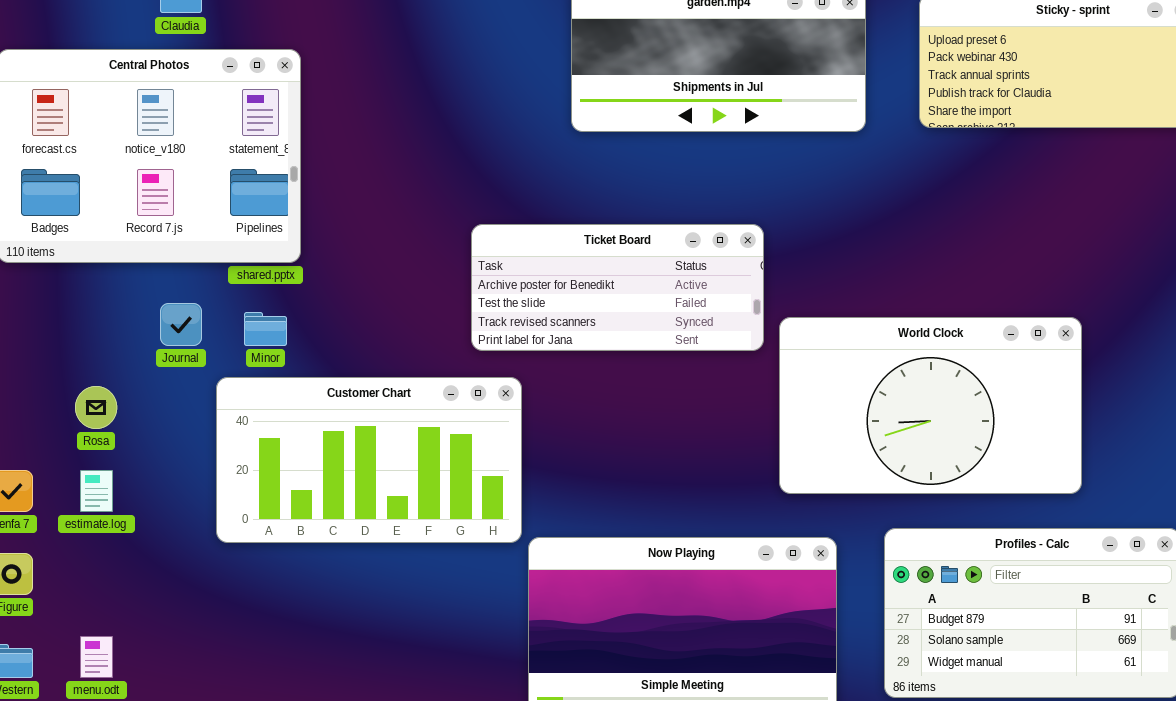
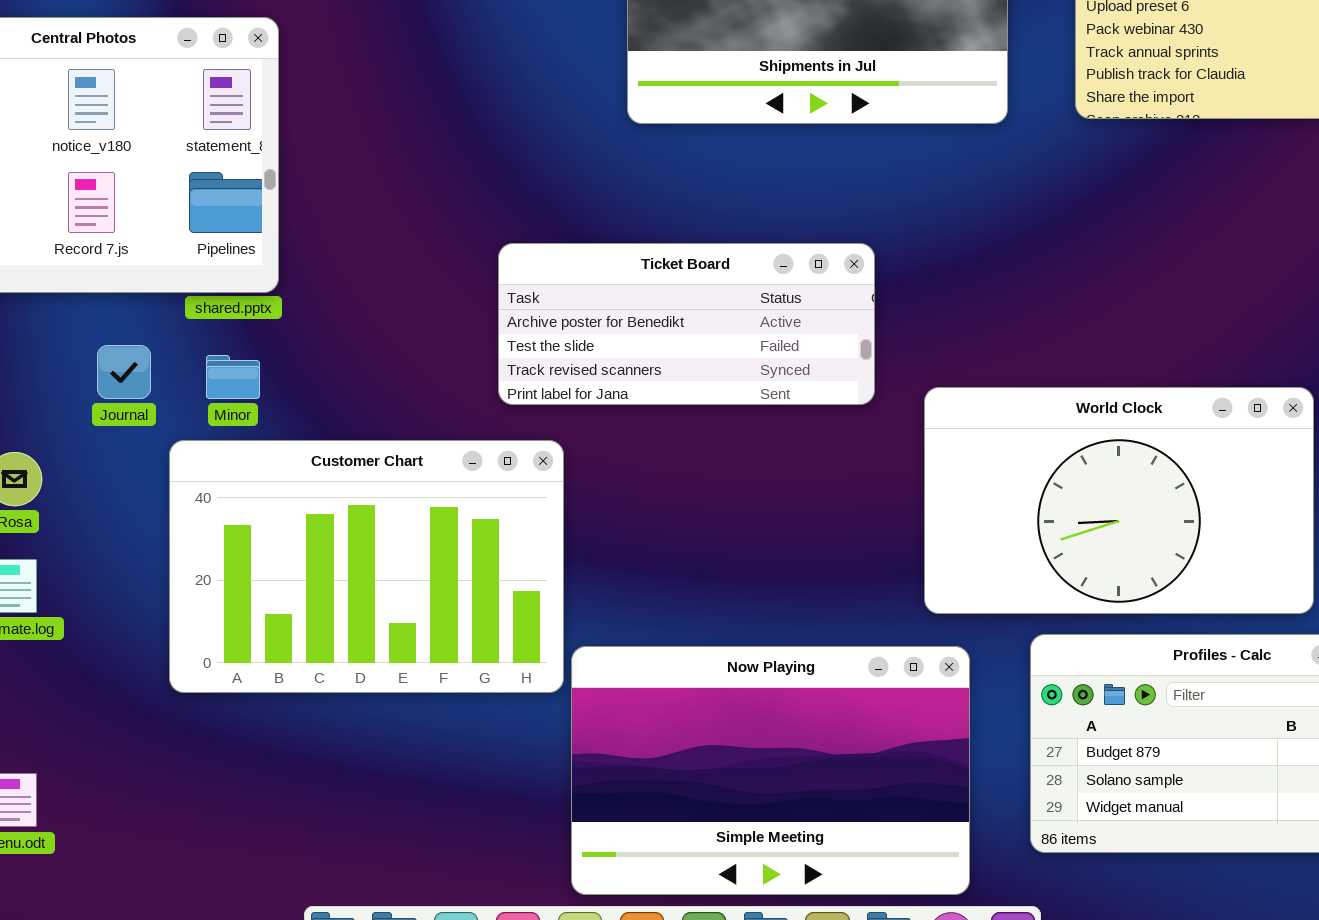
World Clock: [779,317,1082,494] -> [924,387,1314,614], moved
Customer Chart: [216,377,522,543] -> [169,440,564,693], resized

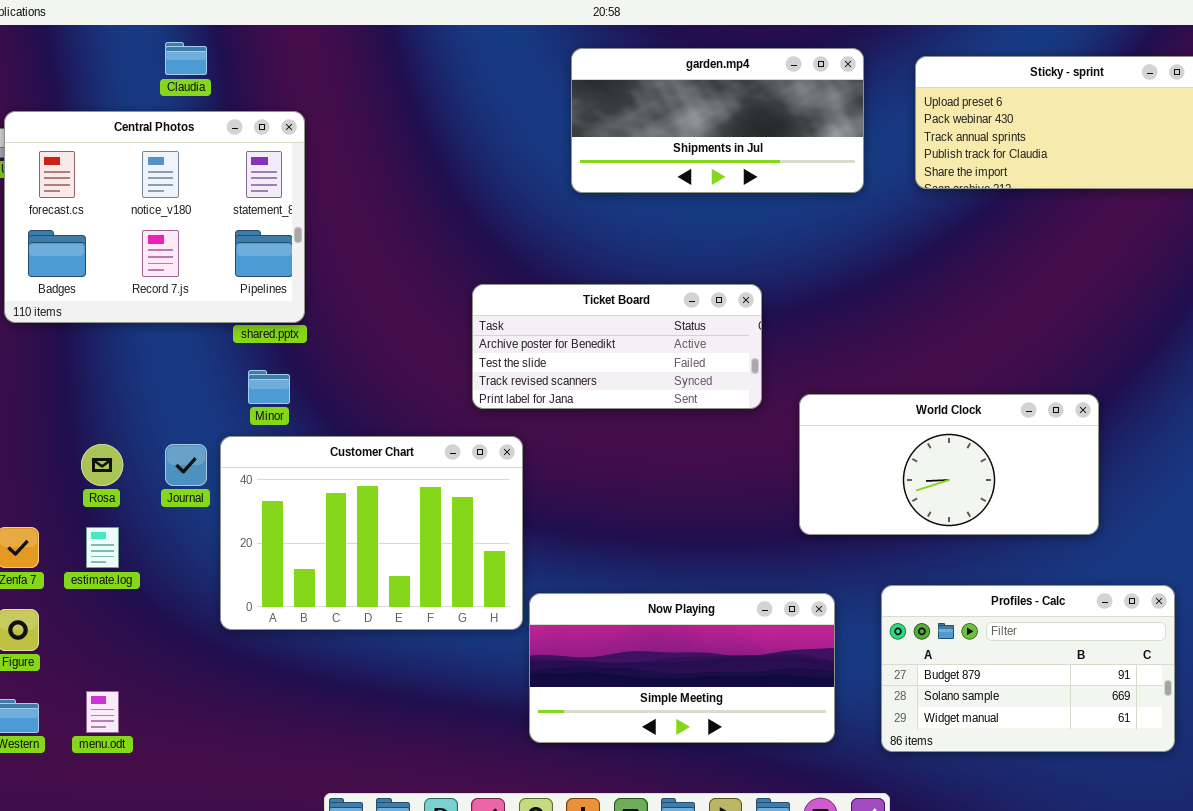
Journal: [97,345,151,399] -> [165,444,207,486], moved
World Clock: [924,387,1314,614] -> [799,394,1099,535], resized
Now Playing: [571,646,970,895] -> [529,593,835,743], resized

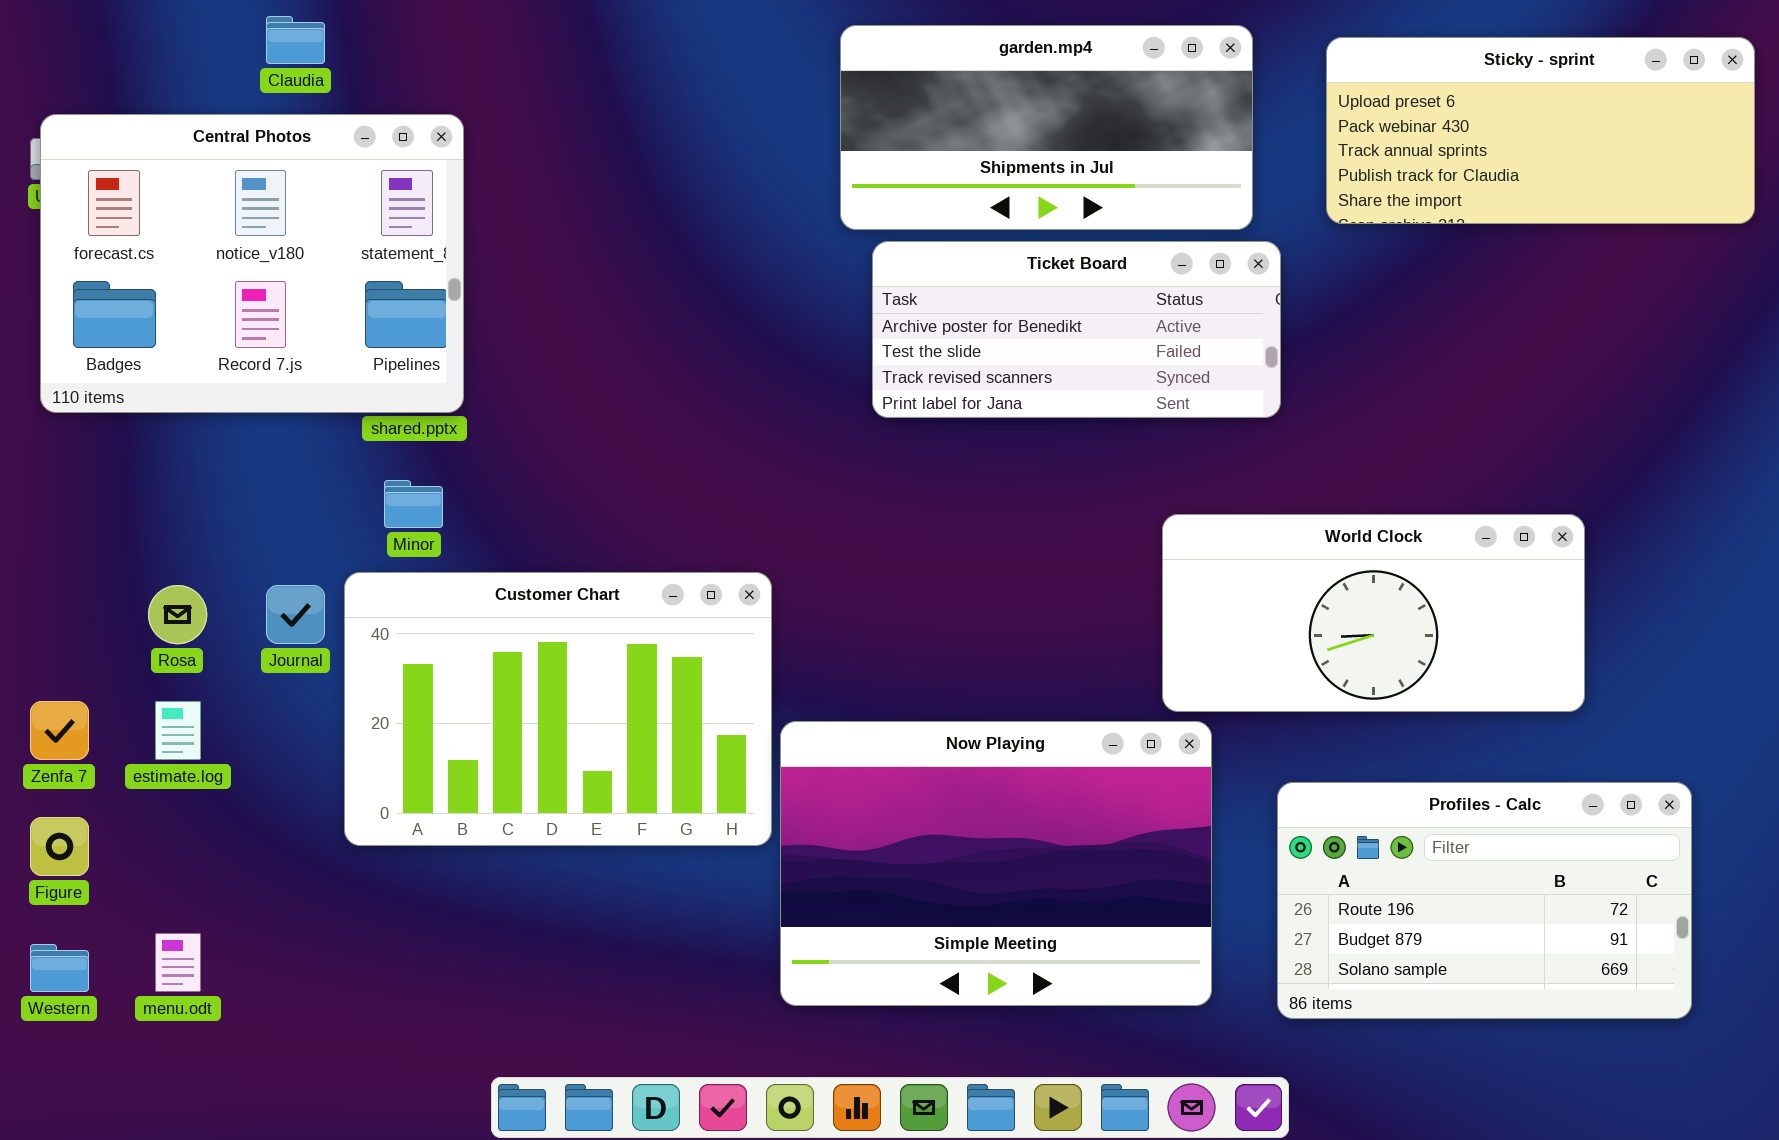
Ticket Board: [472,284,762,409] -> [872,241,1281,418], moved
Profiles - Calc: [881,585,1175,752] -> [1277,782,1692,1019], scrolled up 1 row
Now Playing: [529,593,835,743] -> [780,721,1212,1006], resized

